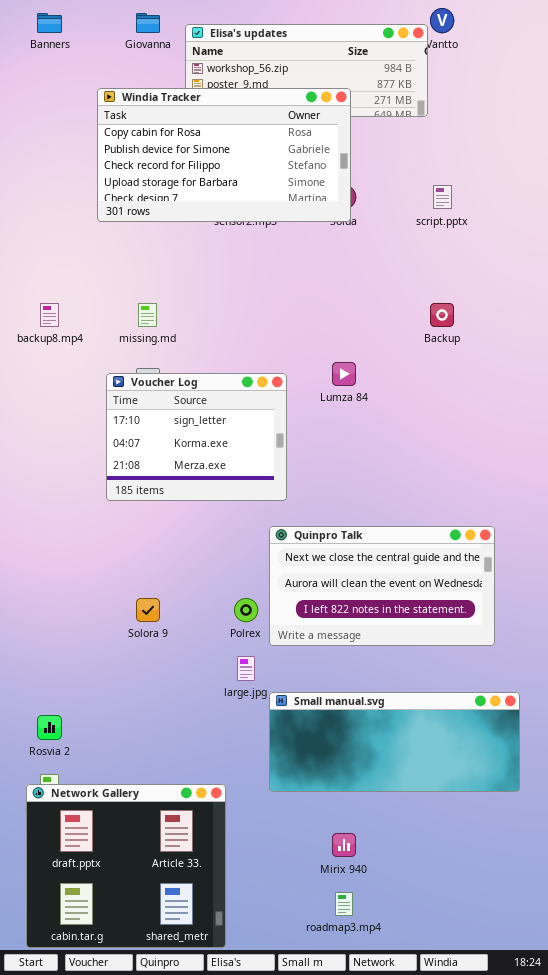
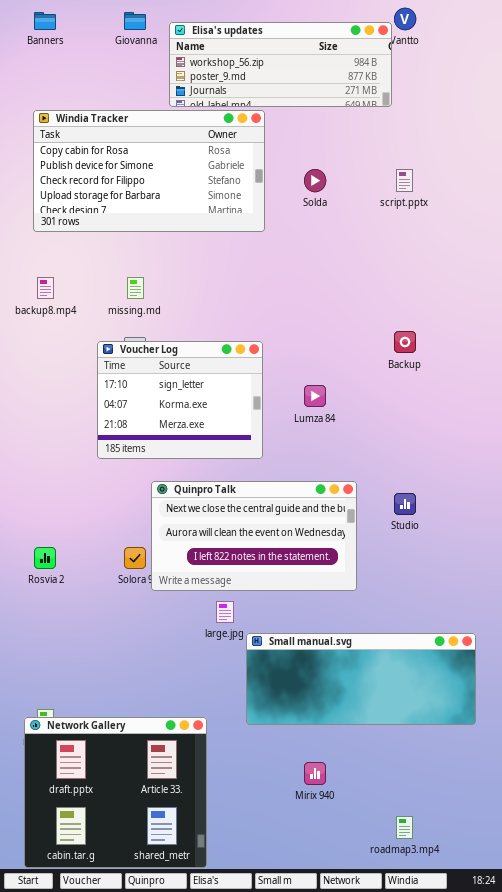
Windia Tracker: [97,88,351,222] -> [33,110,265,232], moved
Backup: [430,303,454,327] -> [394,331,416,353], moved
Lumza 84: [332,362,356,386] -> [304,385,326,407], moved
Quinpro Talk: [269,526,495,646] -> [151,481,357,591], moved
Rosvia 2: [37,715,62,740] -> [34,547,56,569], moved
roadmap3.mp4: [335,892,353,916] -> [396,816,413,839], moved

